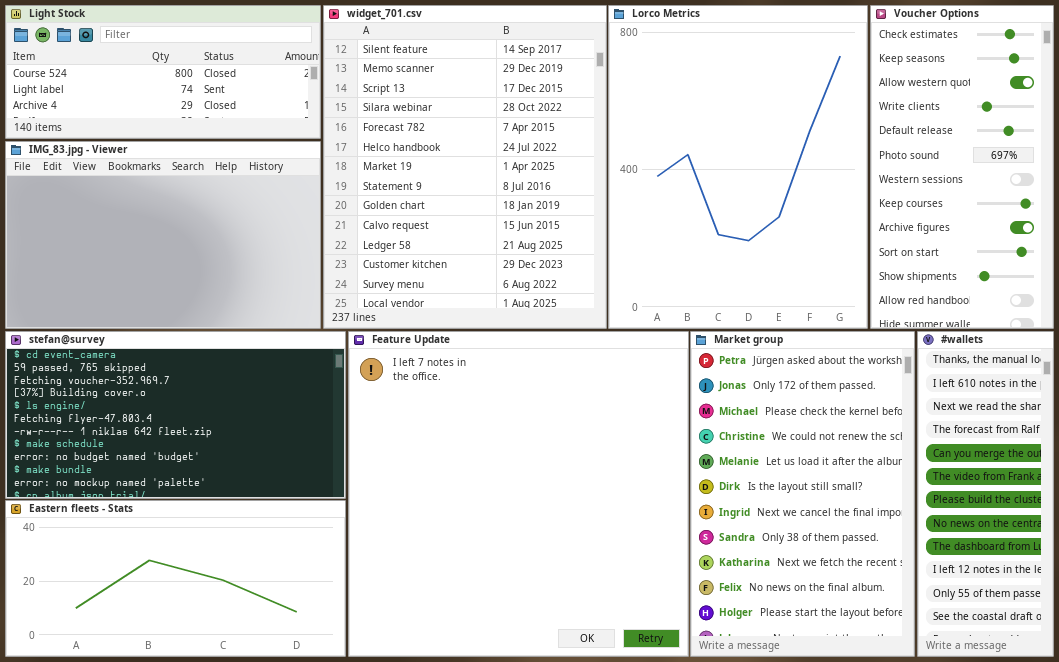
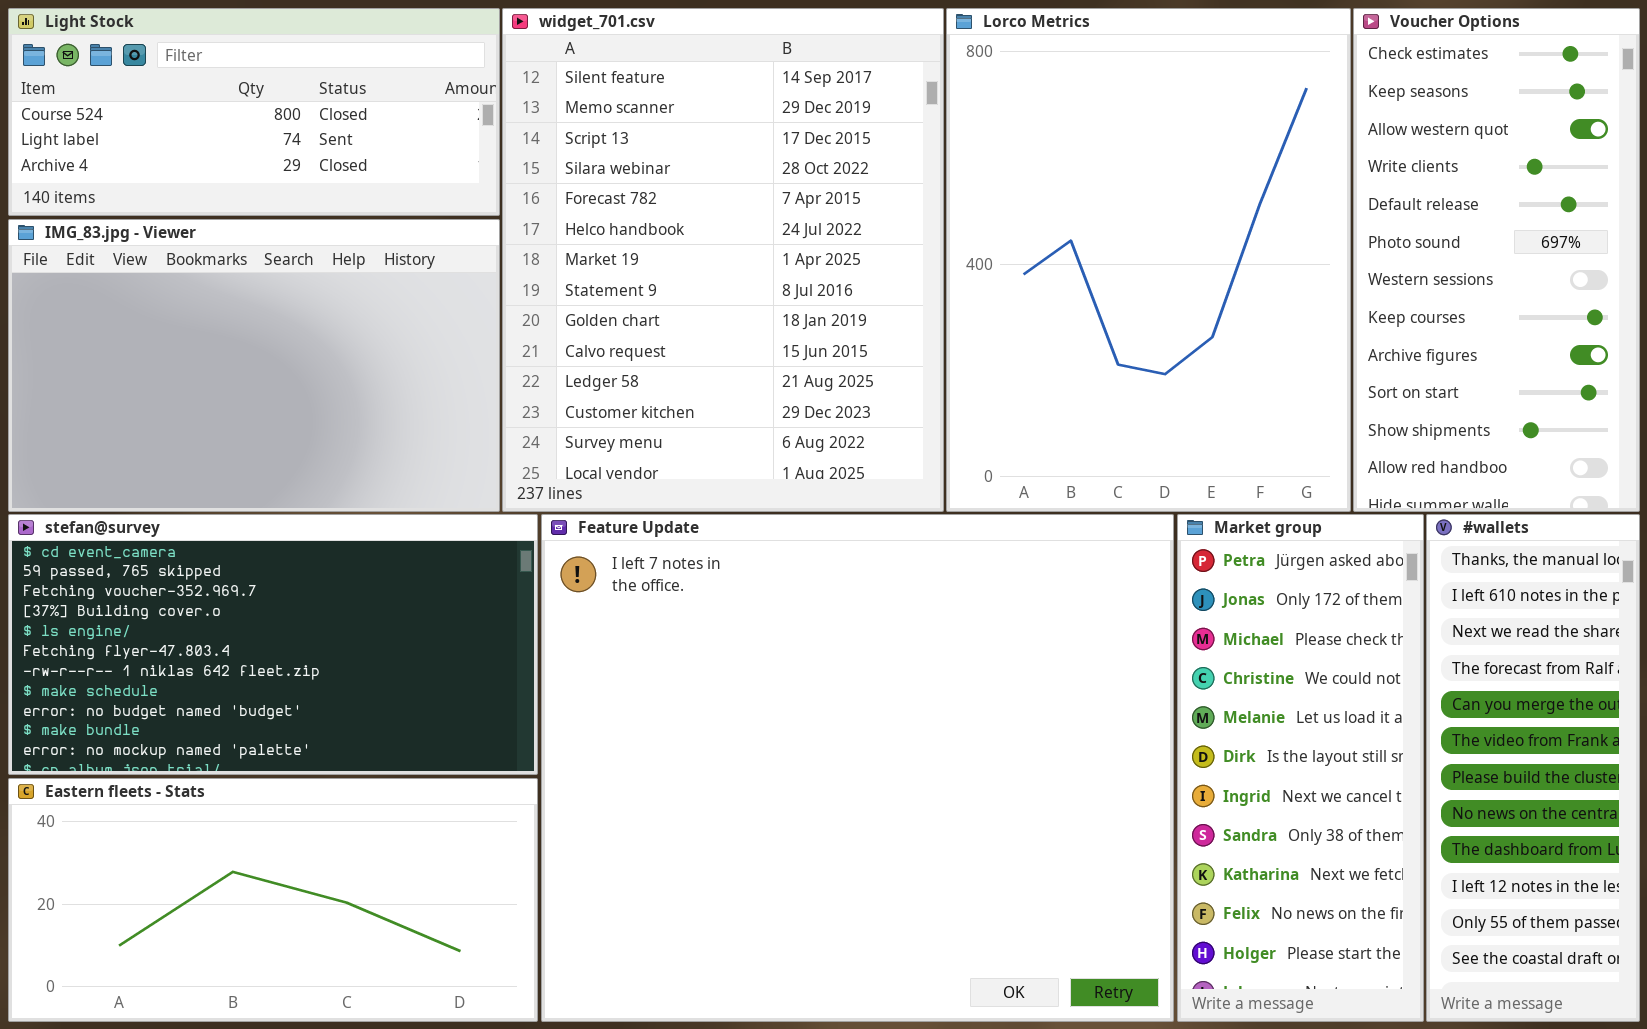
Feature Update: [348,331,689,657] -> [541,514,1174,1022], resized
Market group: [690,331,915,657] -> [1177,514,1424,1022], resized

